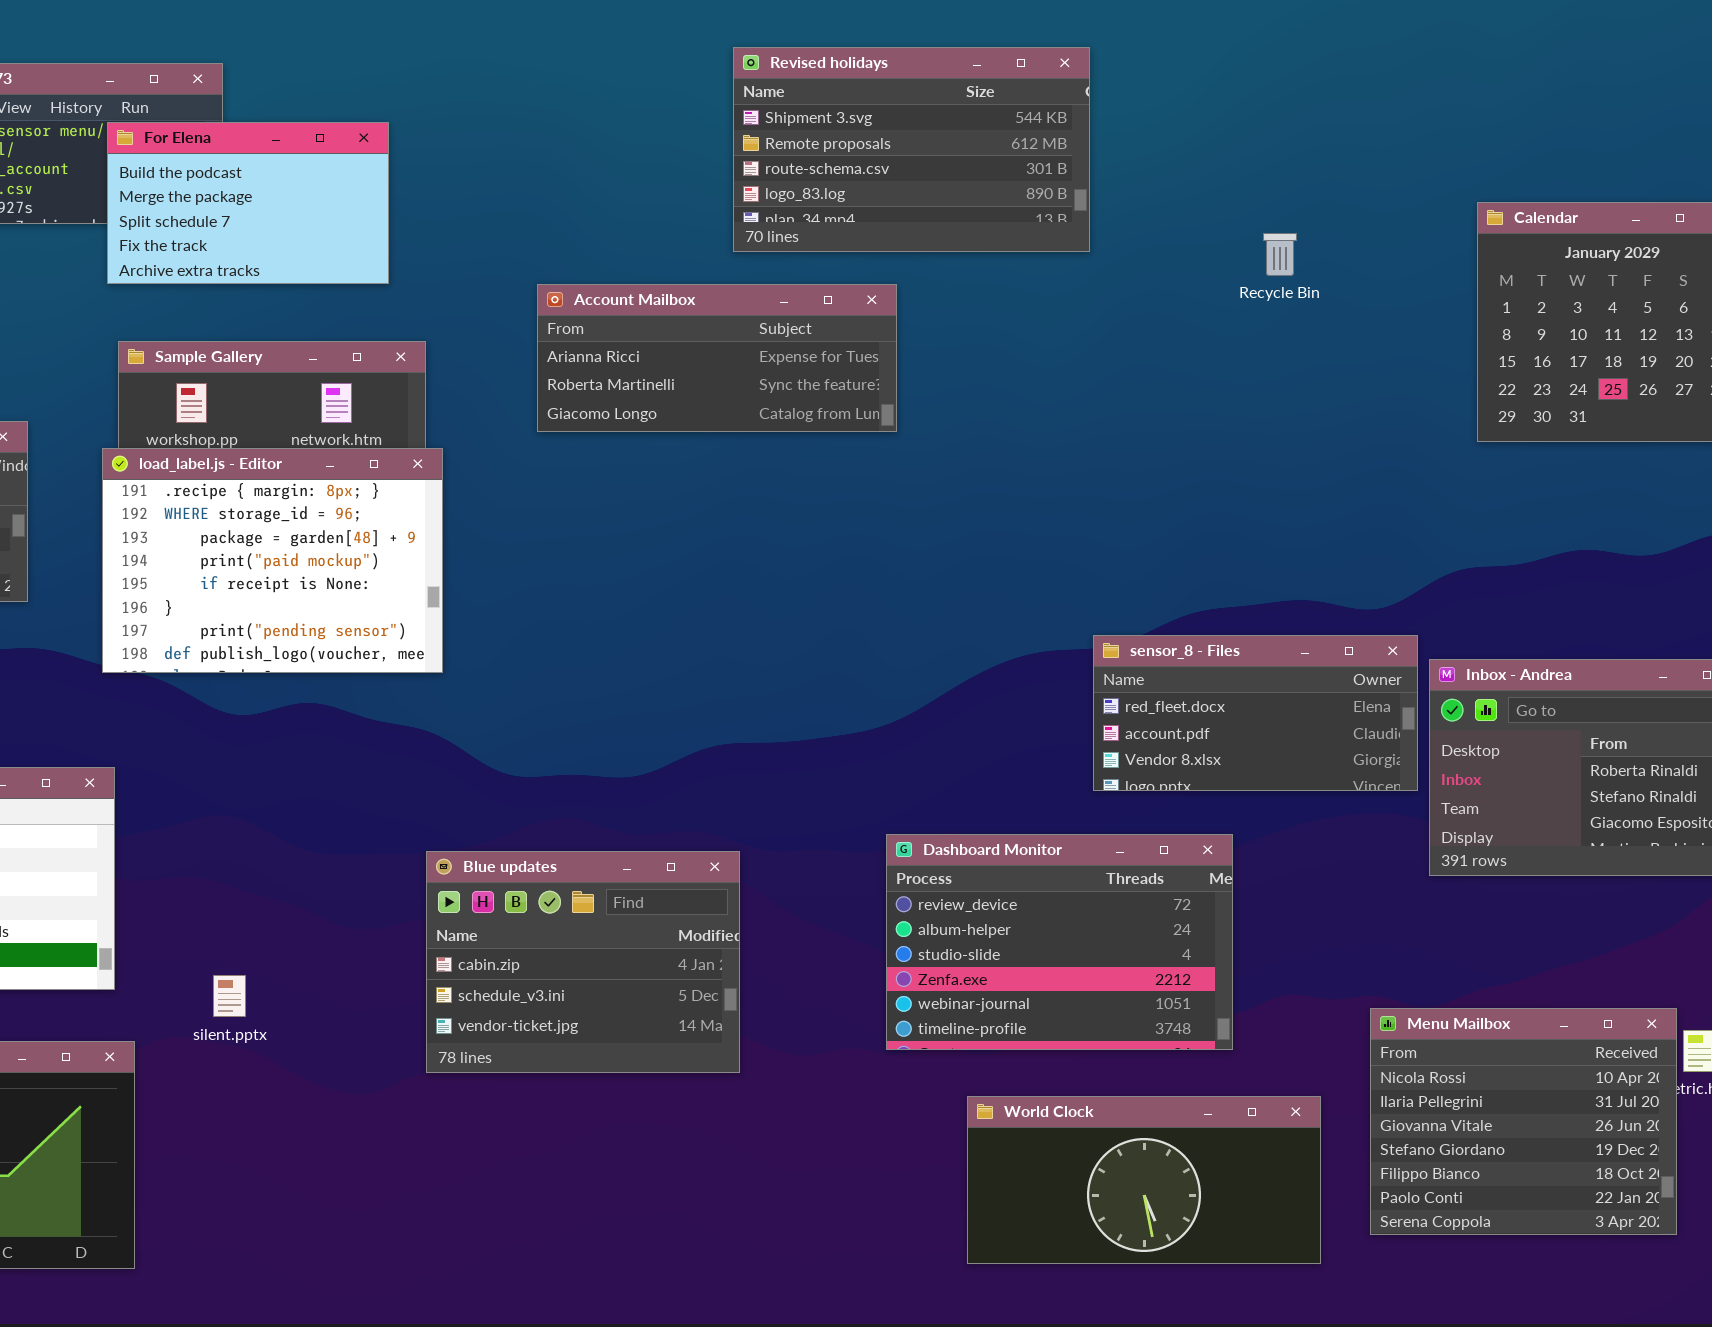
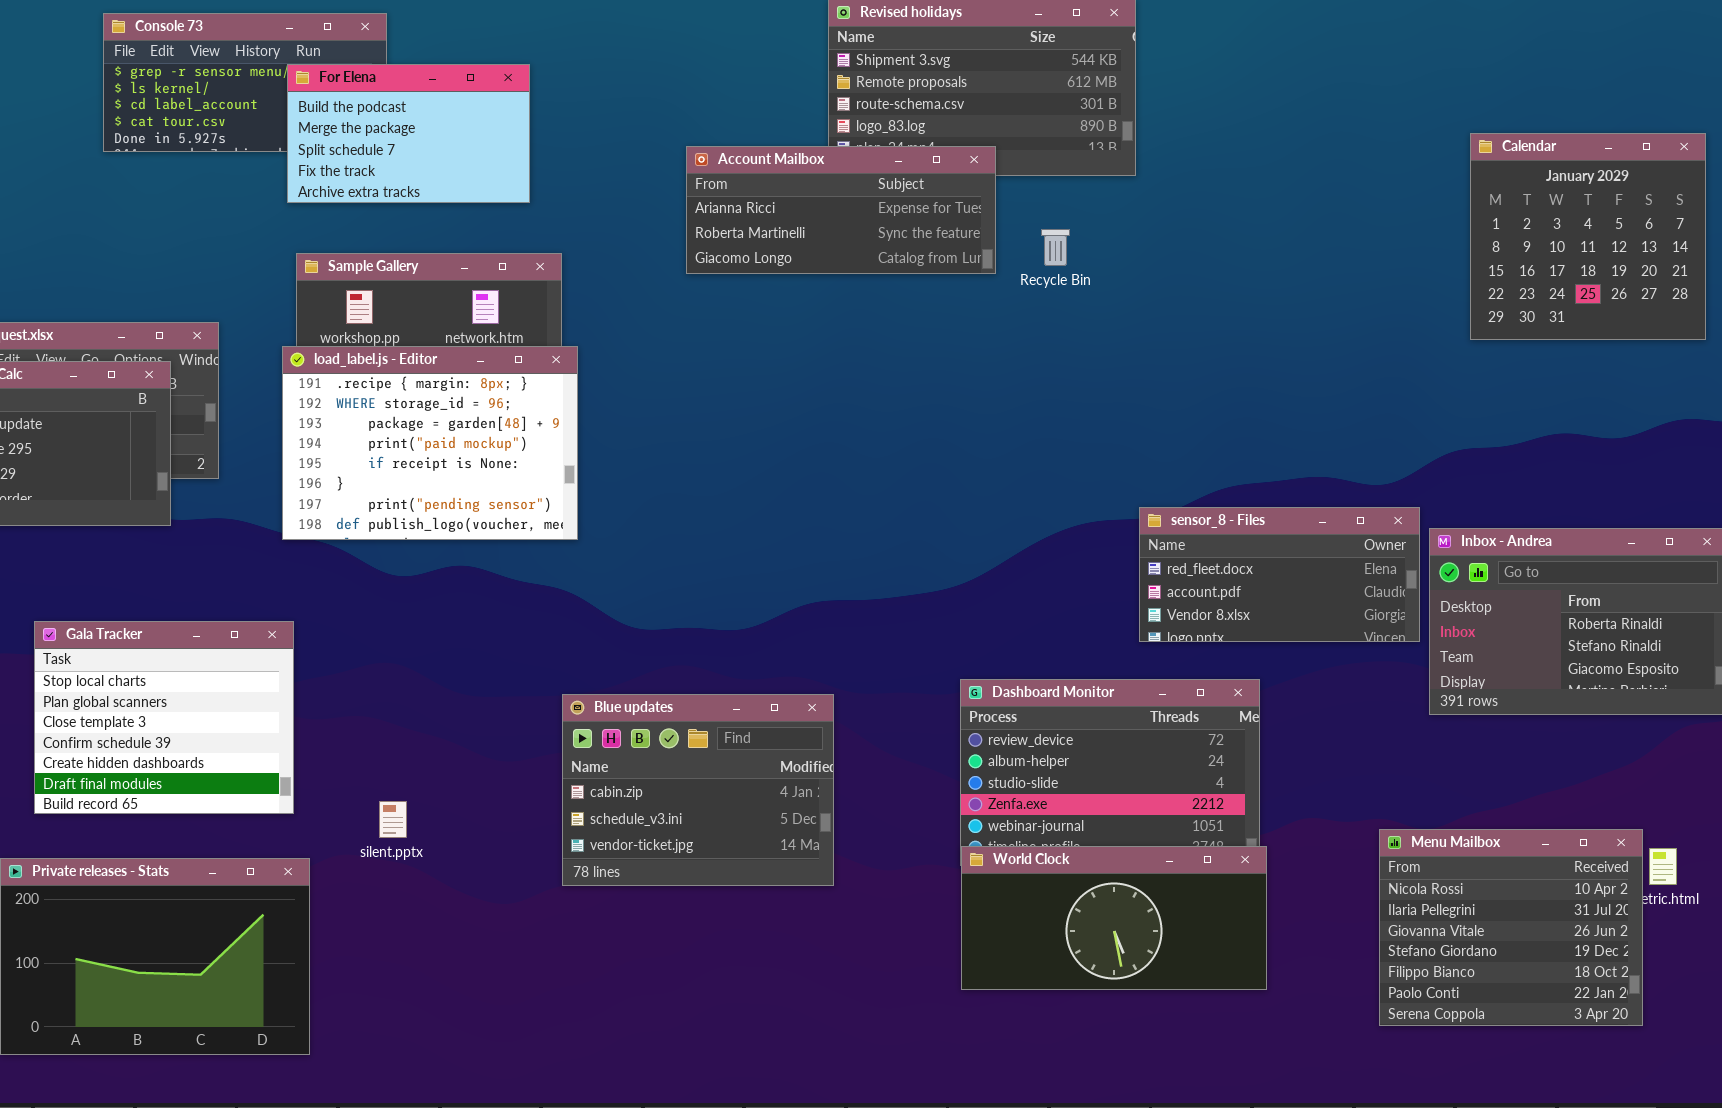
Recycle Bin: [1263,233,1297,276] -> [1041,229,1070,266], moved
Account Mailbox: [537,284,897,432] -> [686,146,996,274], moved
World Clock: [967,1096,1321,1264] -> [961,846,1267,990], moved

